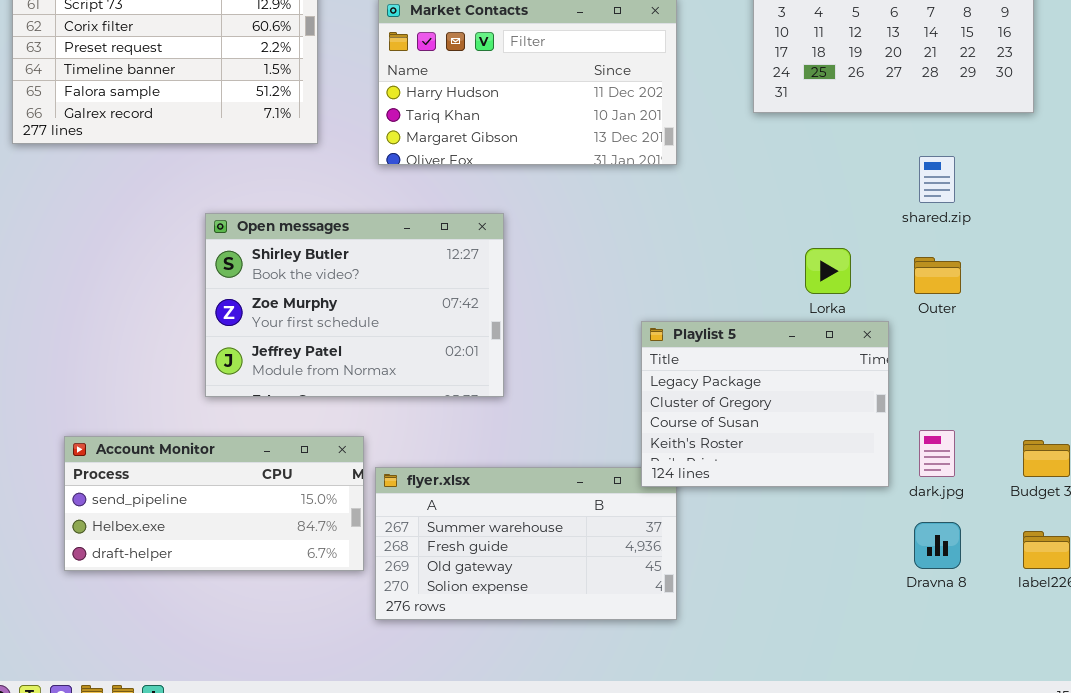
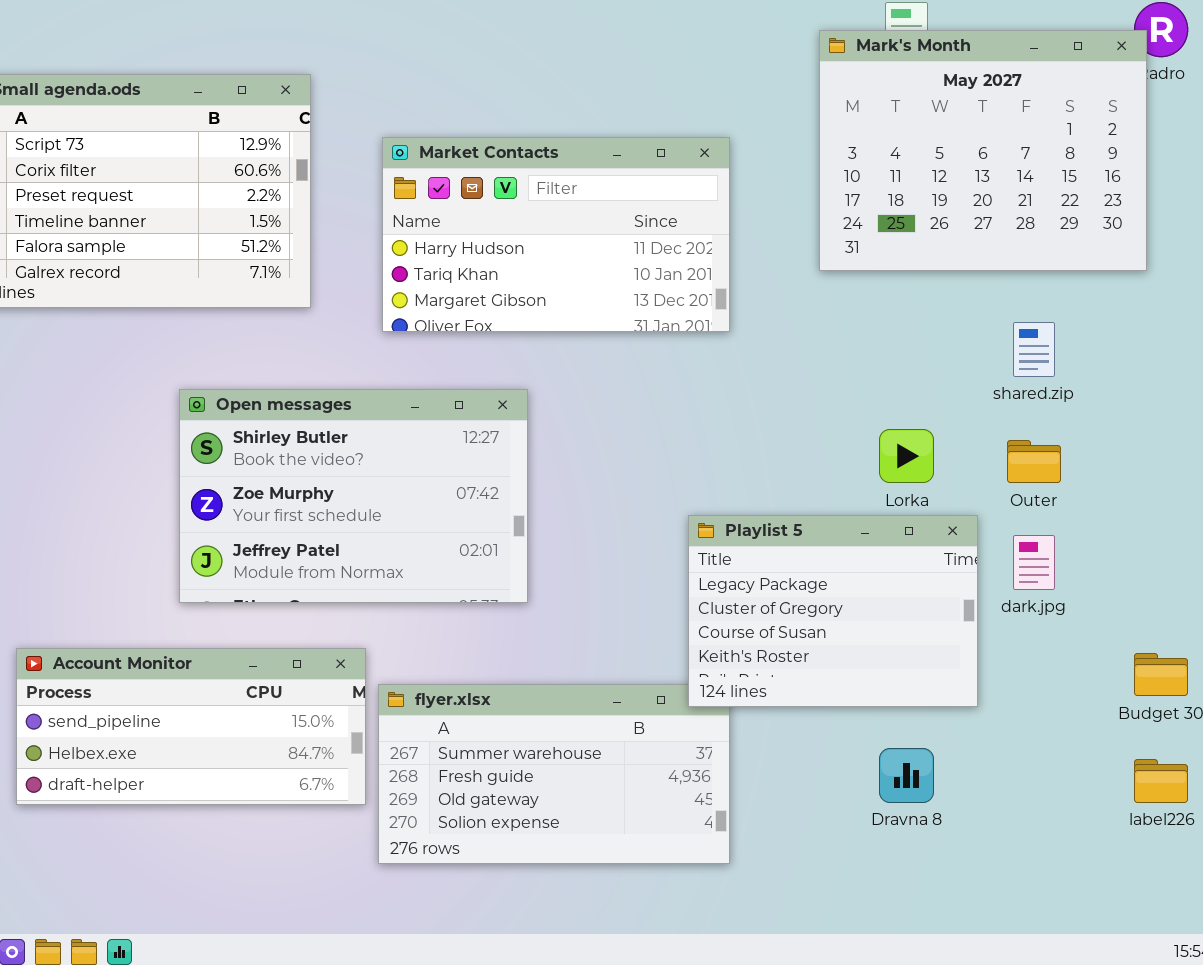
dark.jpg: [919,430,955,477] -> [1013,535,1055,590], moved
Dravna 8: [914,522,961,569] -> [879,748,934,803], moved

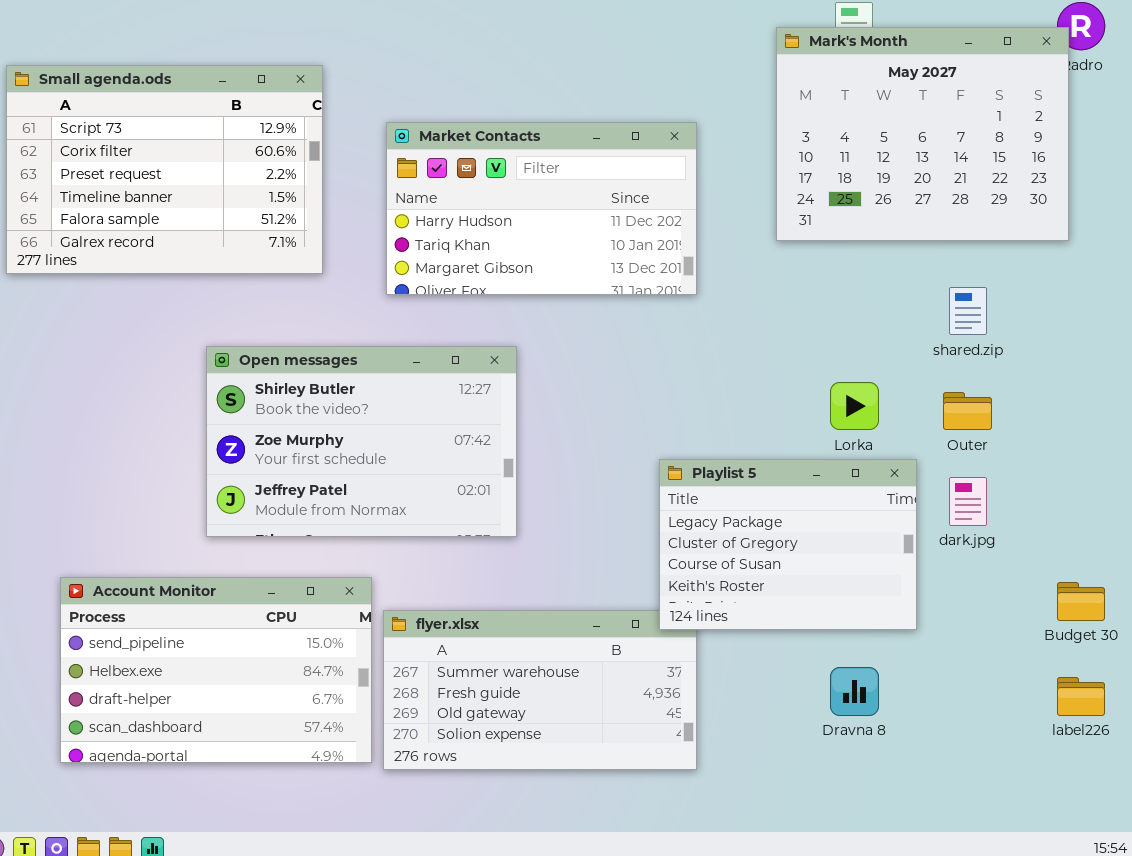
Account Monitor: [16,648,366,805] -> [60,577,372,763], resized

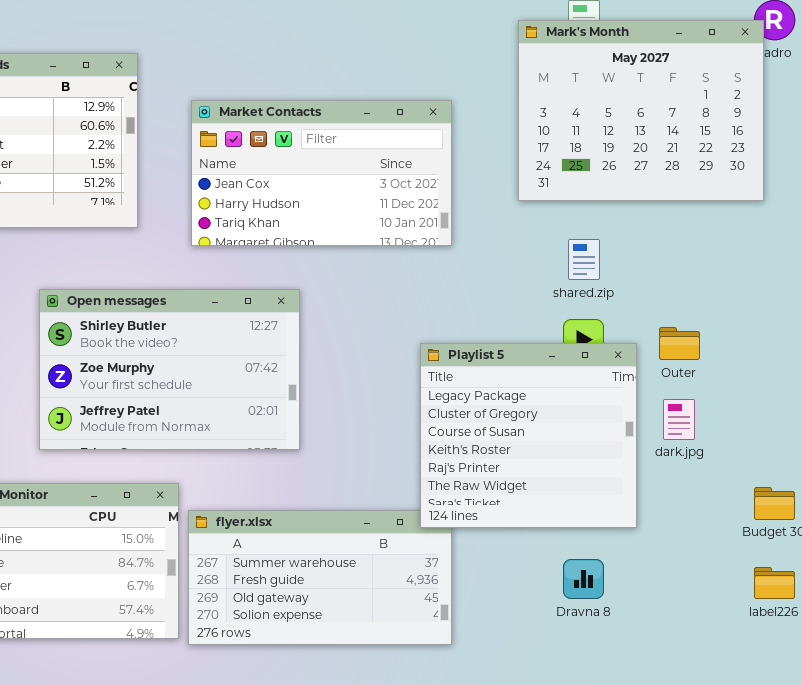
Market Contacts: [386,122,697,295] -> [191,100,452,246], scrolled up 1 row
shared.zip: [949,287,987,335] -> [568,239,600,280], moved
Playlist 5: [659,459,917,630] -> [420,343,637,528], resized

